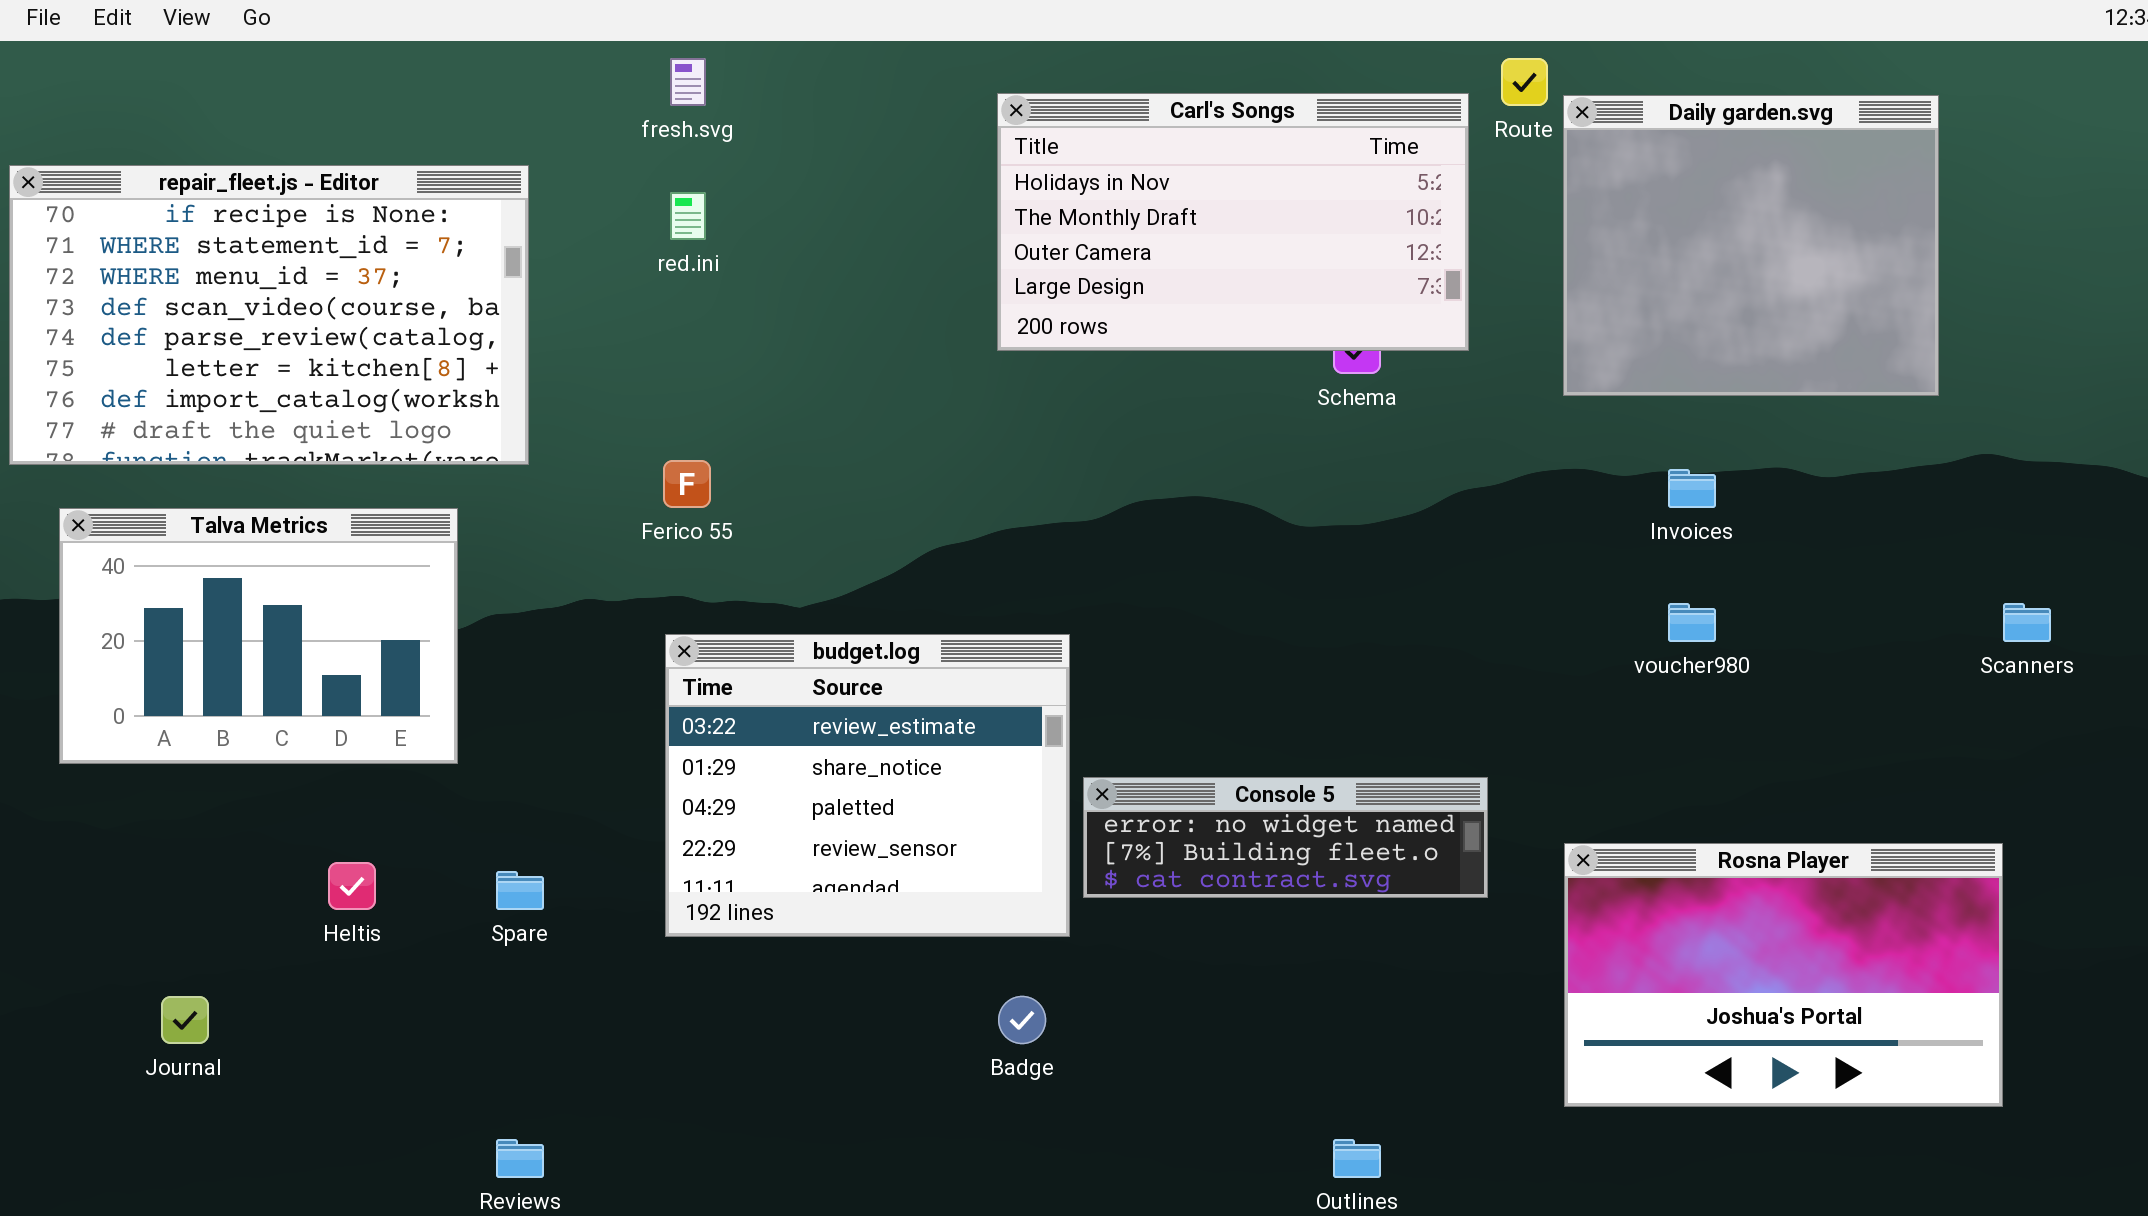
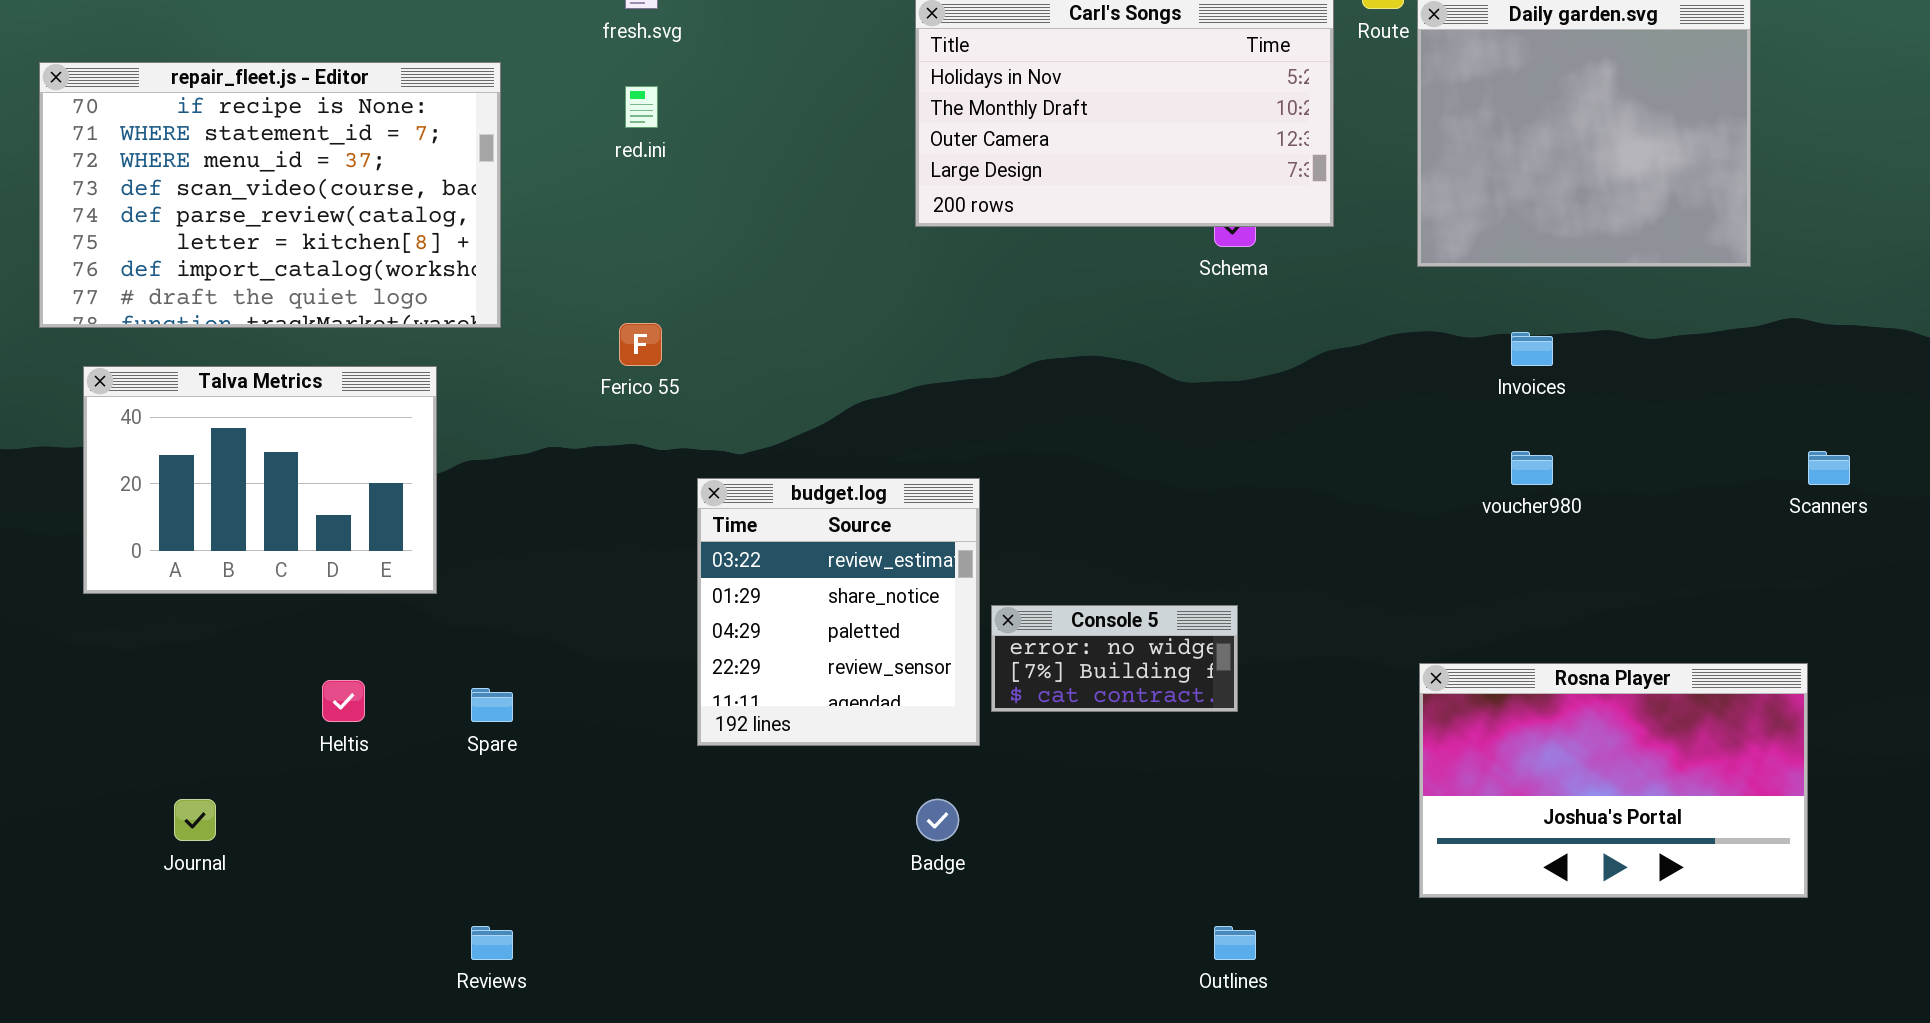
budget.log: [665,634,1070,937] -> [697,478,980,746], resized
Console 5: [1083,777,1488,898] -> [991,605,1238,712], resized

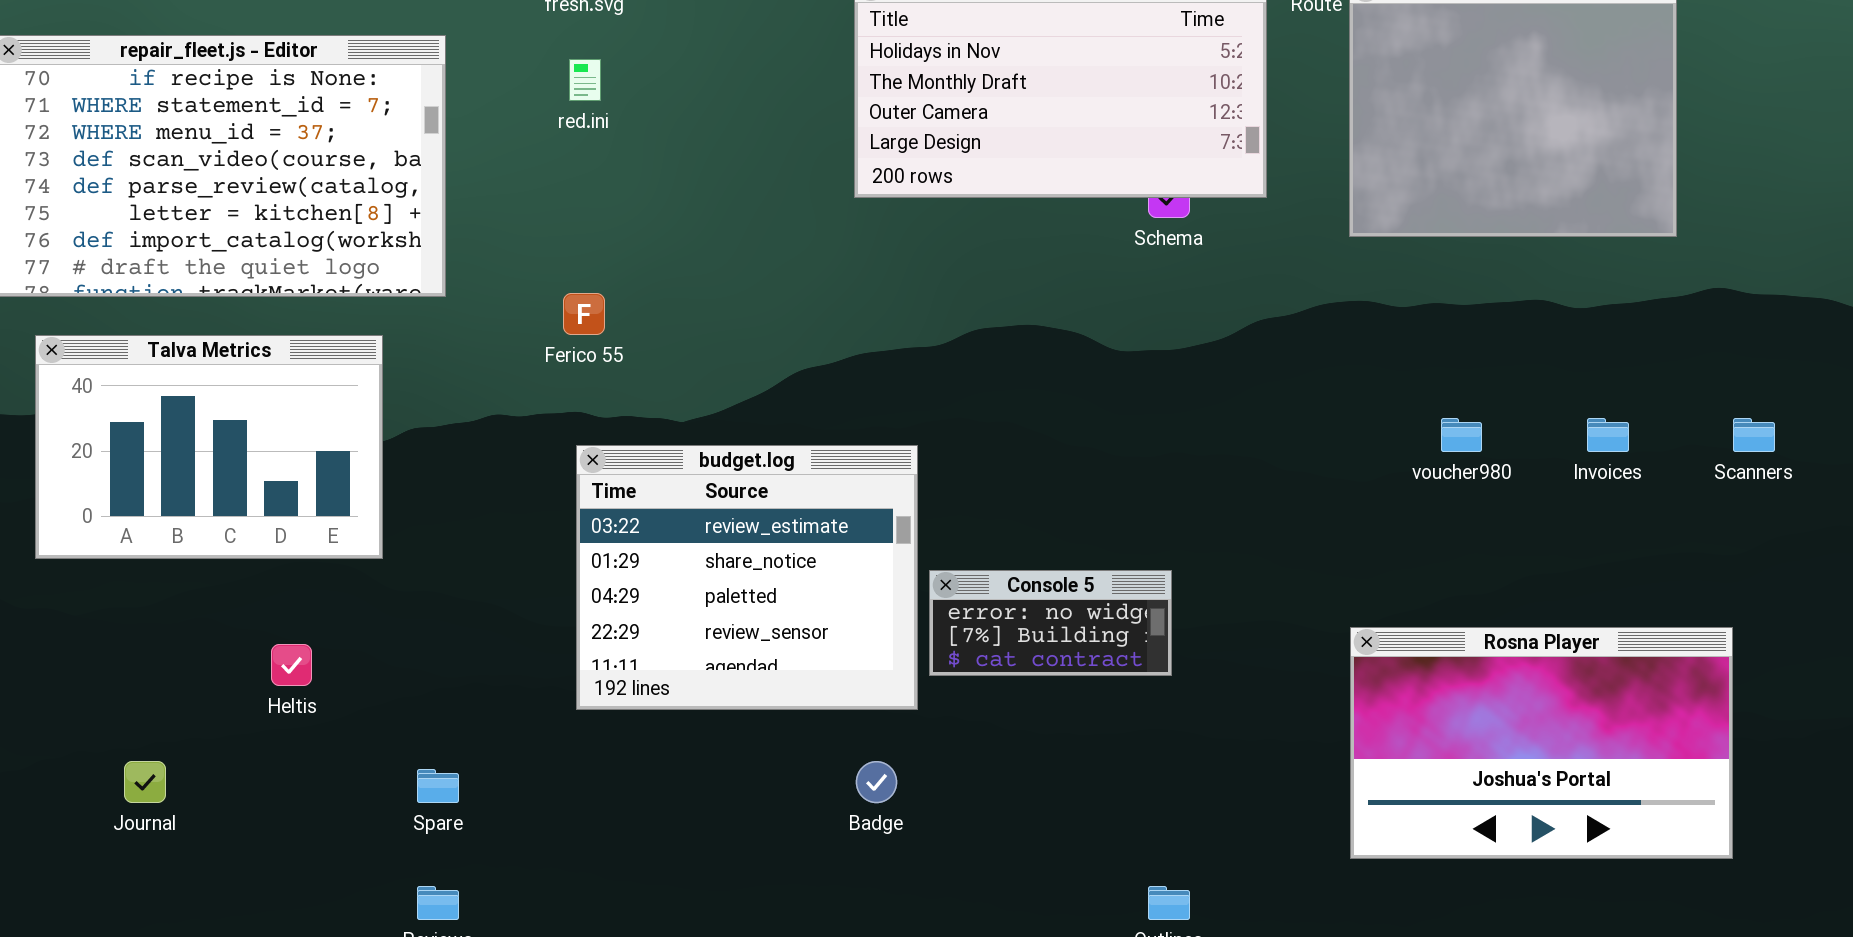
Invoices: [1511,332,1553,366] -> [1587,418,1629,452], moved
budget.log: [697,478,980,746] -> [576,445,918,710], resized
Spare: [471,688,513,722] -> [417,769,459,803], moved

